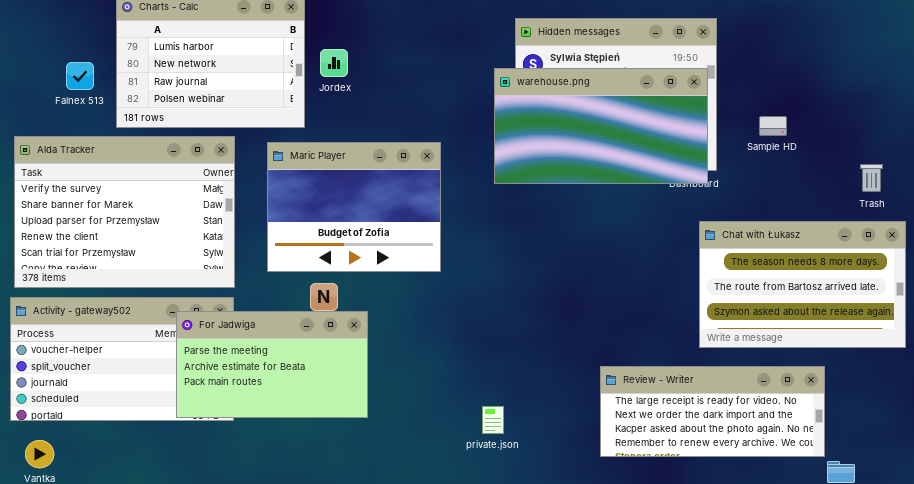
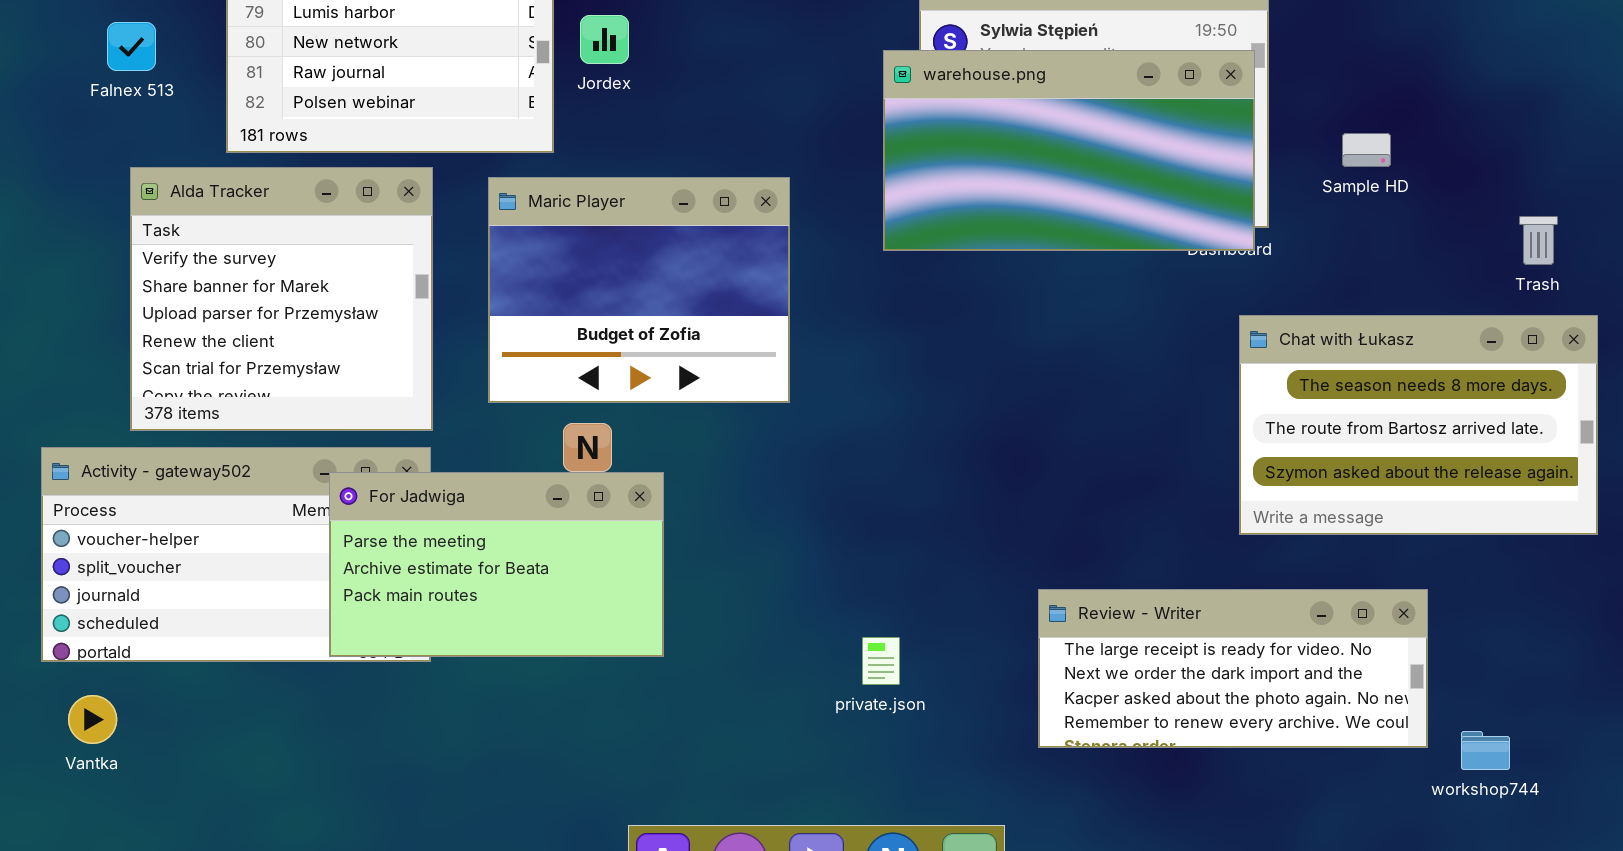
Falnex 513: [66,62,94,90] -> [107,22,156,71], moved
Alda Tracker: [14,136,235,288] -> [130,167,433,431], resized
Review - Writer: [600,366,825,457] -> [1038,589,1428,748], moved

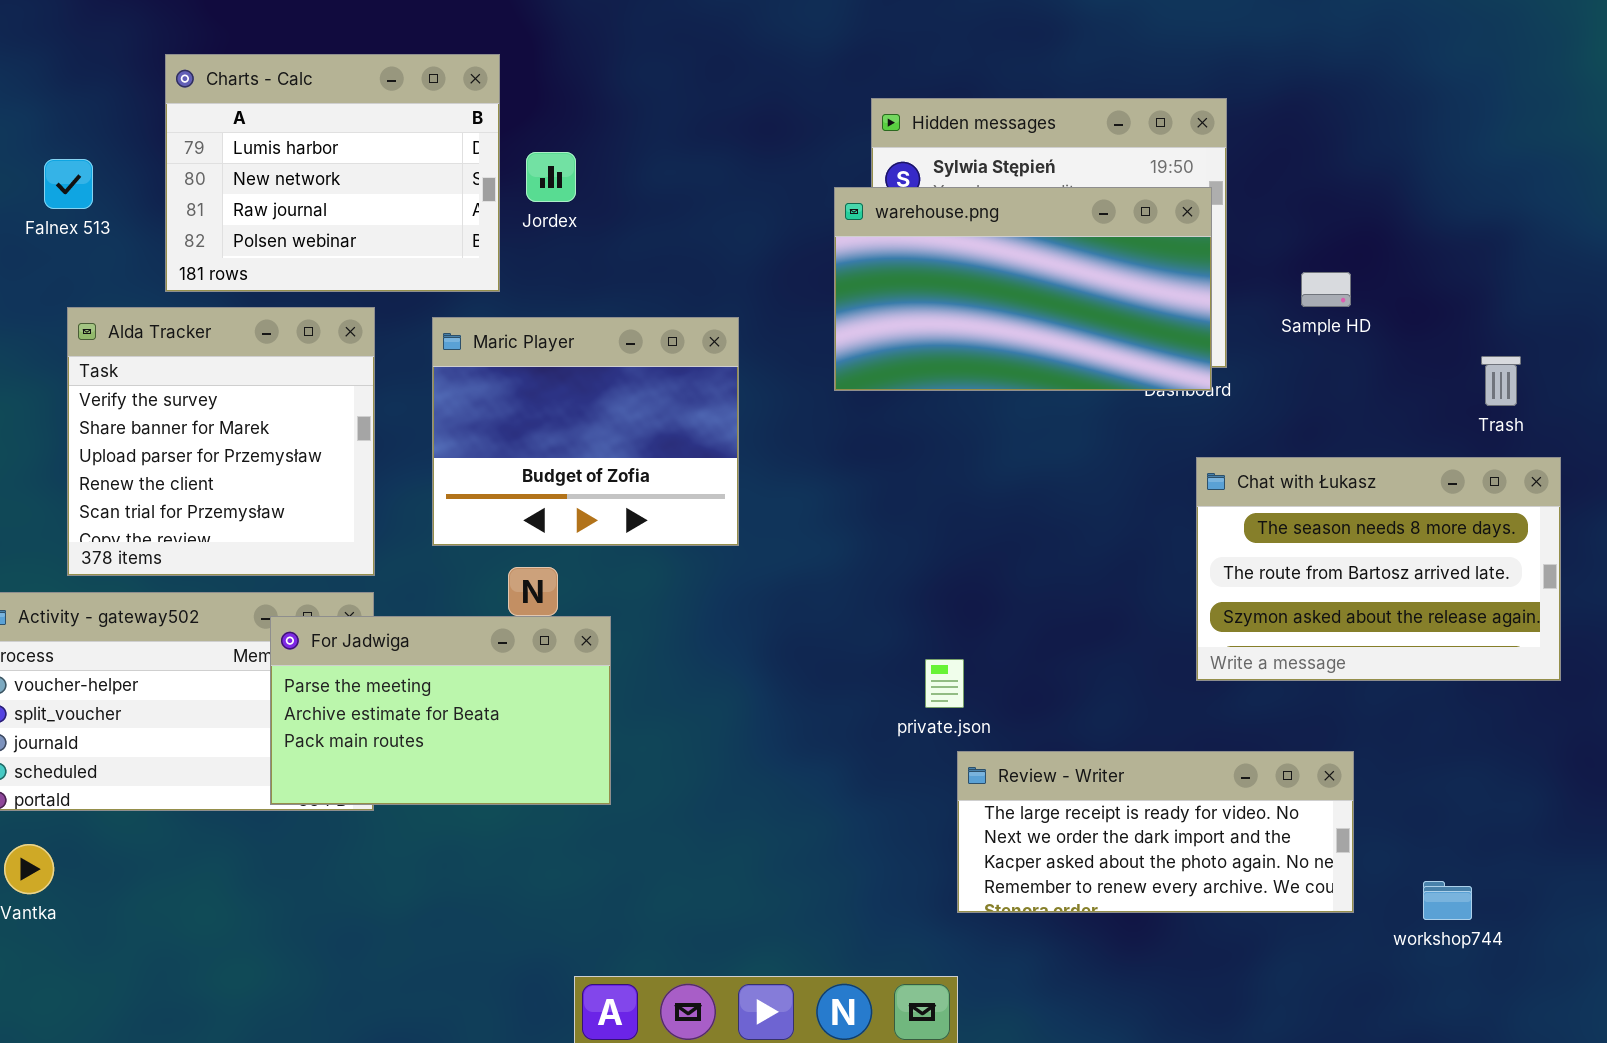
Review - Writer: [1038,589,1428,748] -> [957,751,1354,913], moved
private.json: [862,637,900,685] -> [925,659,964,708], moved

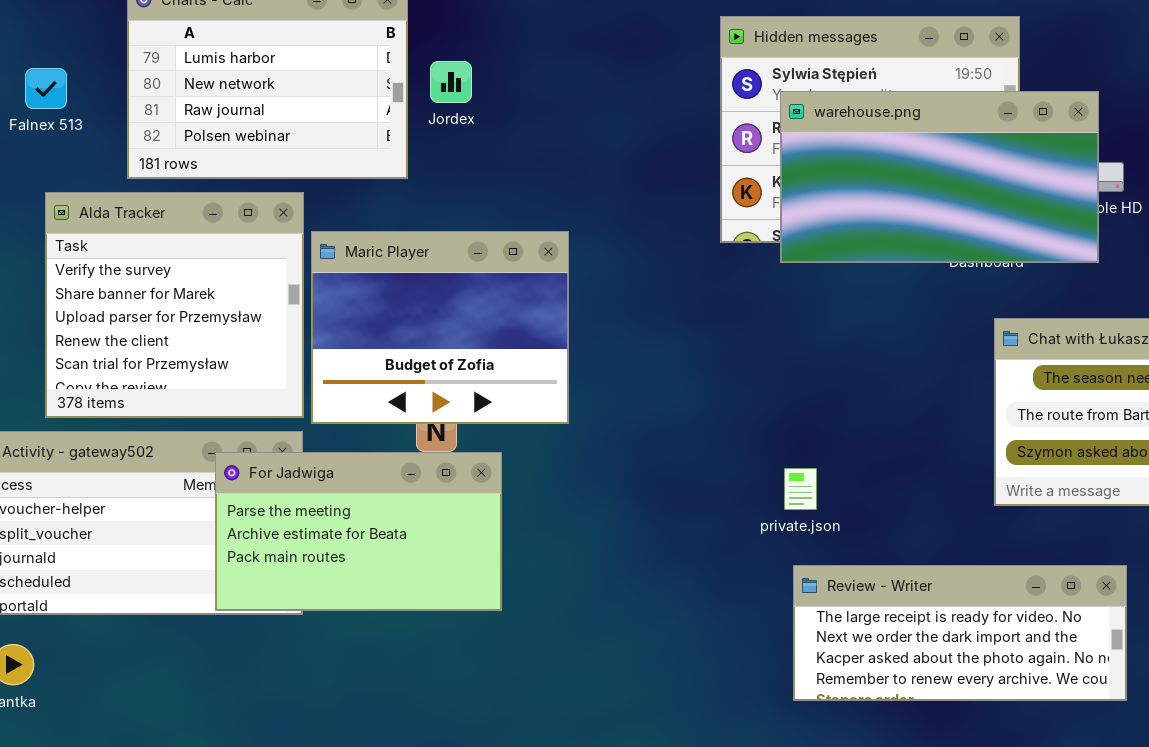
warehouse.png: [834,187,1212,391] -> [780,91,1099,263], moved
Maric Player: [432,317,739,546] -> [311,231,569,424], moved
private.json: [925,659,964,708] -> [784,468,817,510], moved

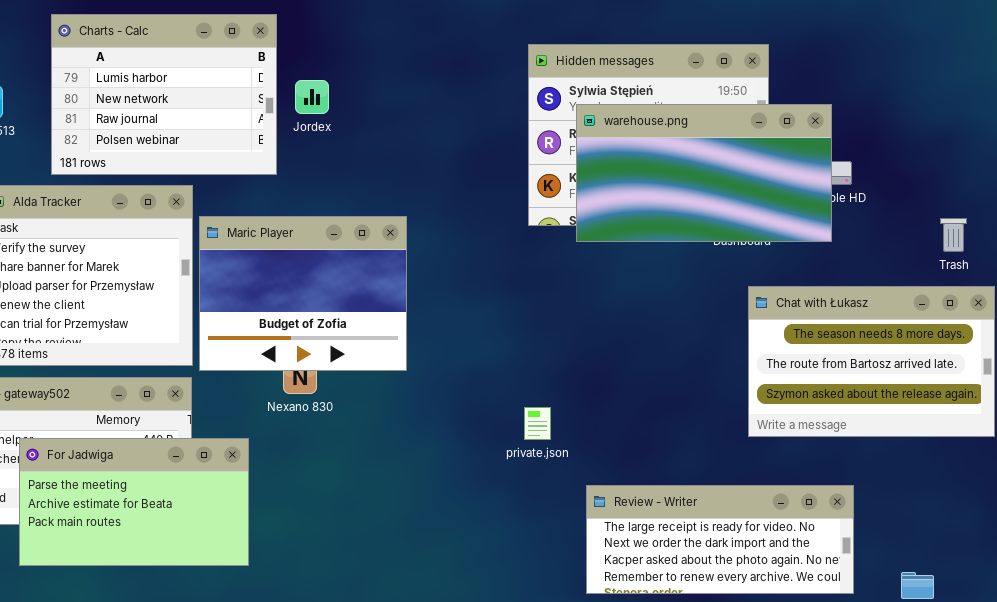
For Jadwiga: [215,452,502,611] -> [19,438,249,566], moved
private.json: [784,468,817,510] -> [524,407,551,440], moved

